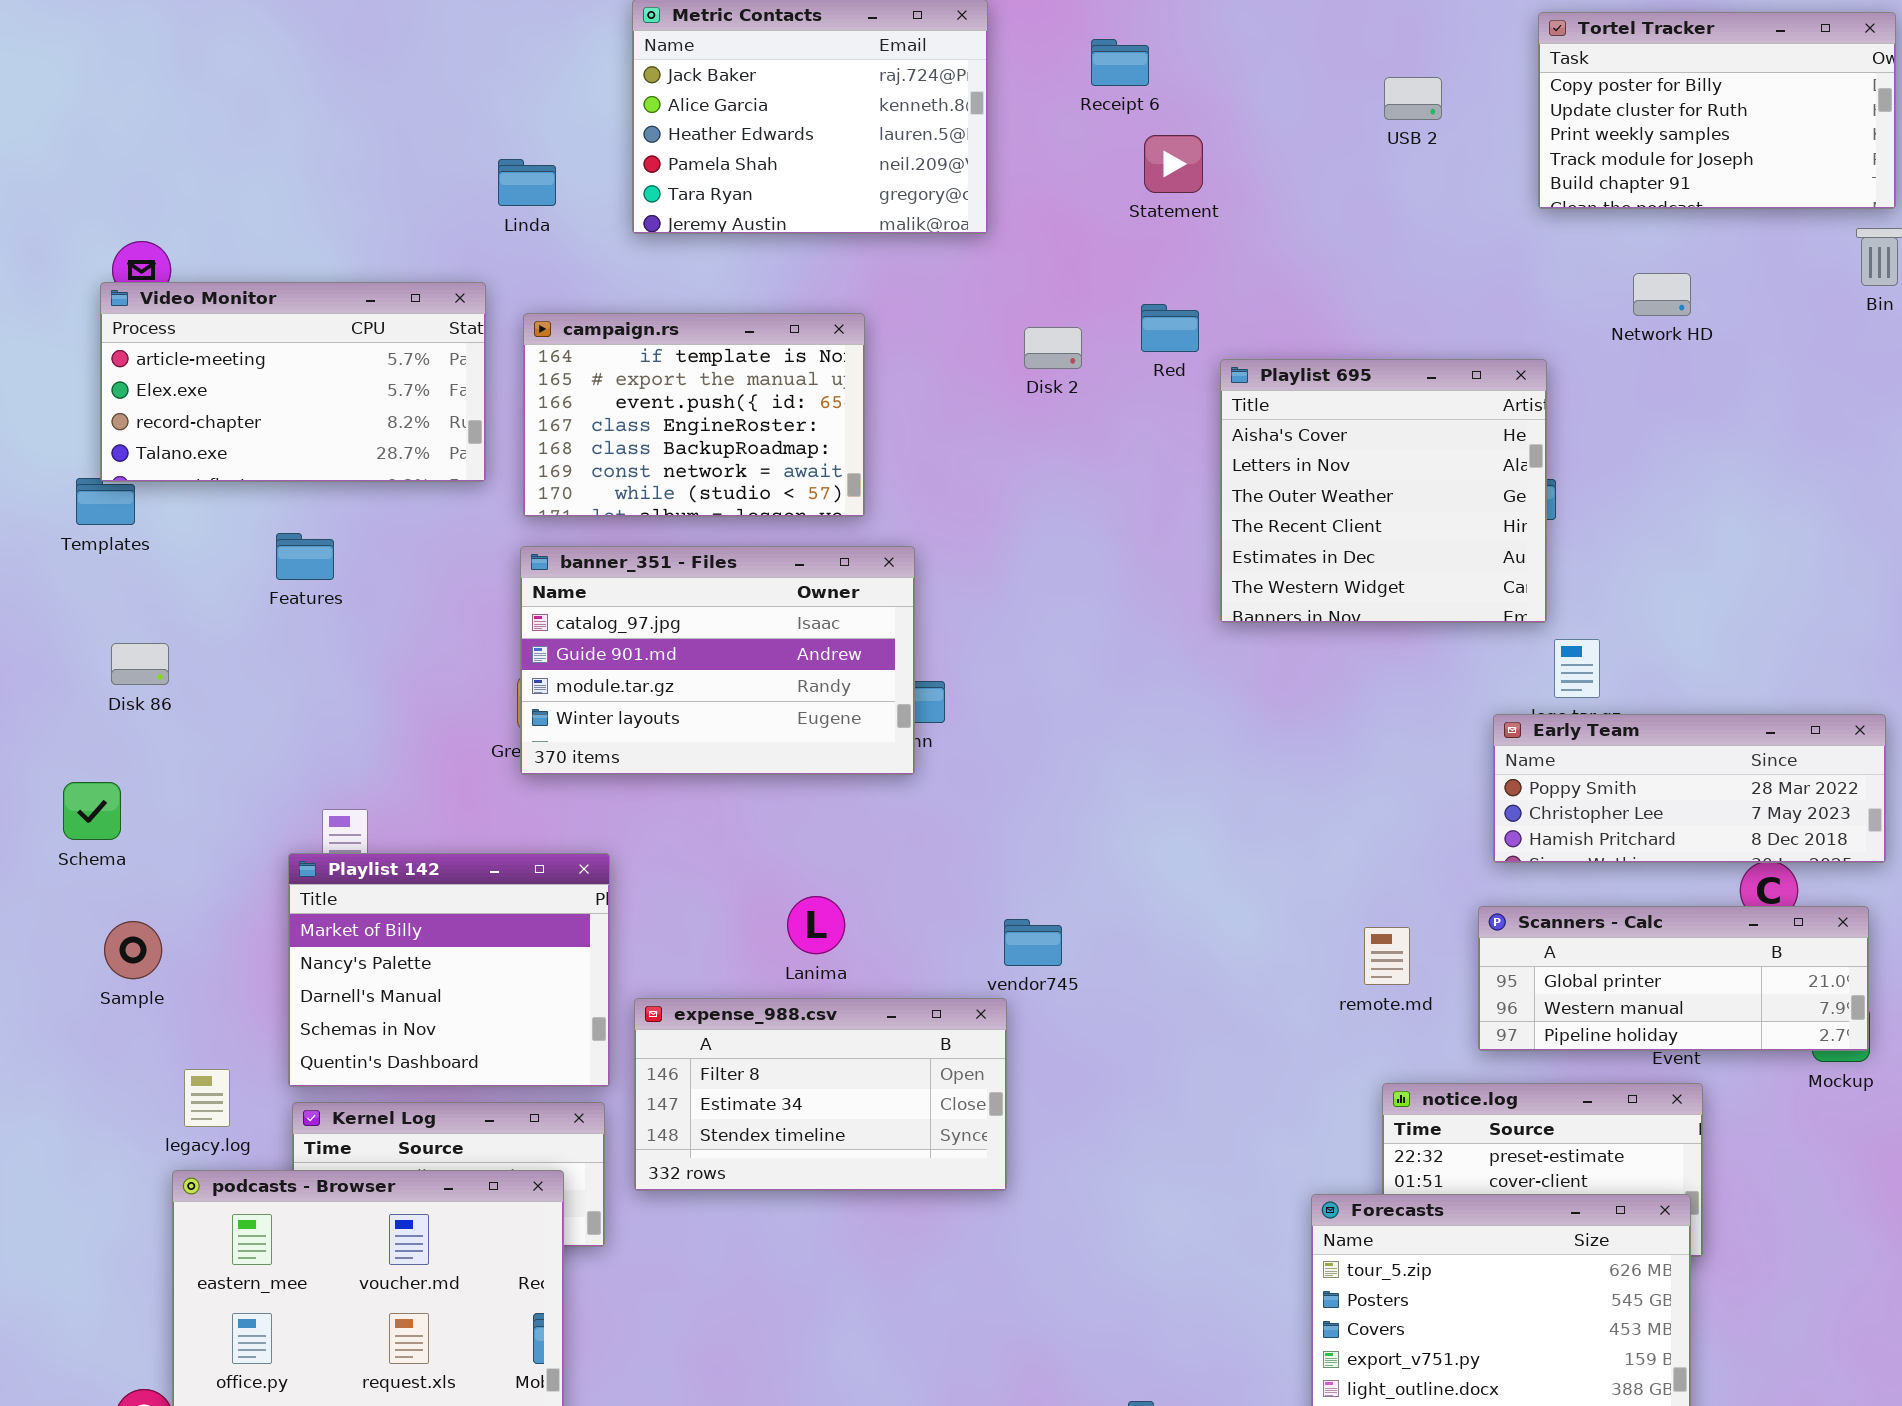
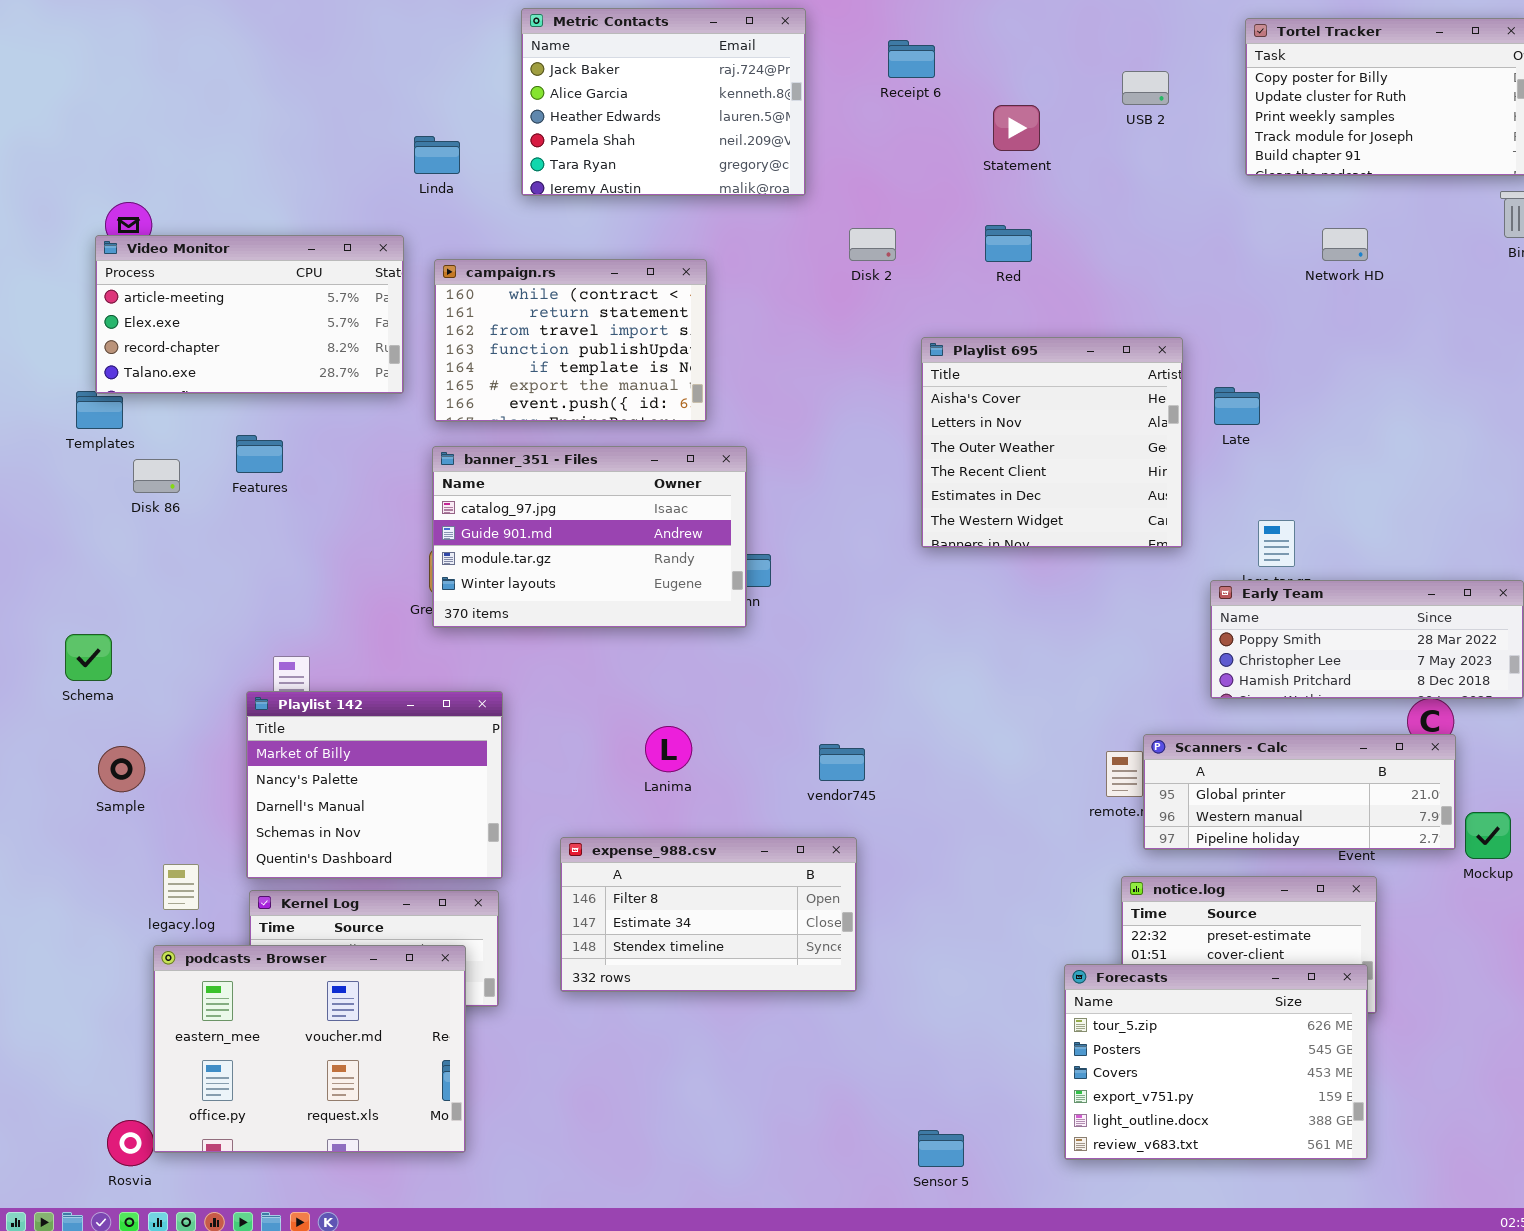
Statement: [1144,135,1203,193] -> [993,105,1040,151], moved
Red: [1141,304,1199,352] -> [985,225,1032,262], moved
campaign.rs: [523,313,865,517] -> [434,259,707,422], scrolled up 4 rows
Disk 2: [1024,327,1082,369] -> [849,228,896,261], moved
Playlist 695: [1220,359,1547,623] -> [921,337,1183,548], moved
Disk 86: [111,643,169,685] -> [133,459,180,493], moved
Scanners - Calc: [1478,906,1869,1051] -> [1143,734,1456,850], moved
expense_988.csv: [634,998,1007,1191] -> [560,837,857,992], moved

